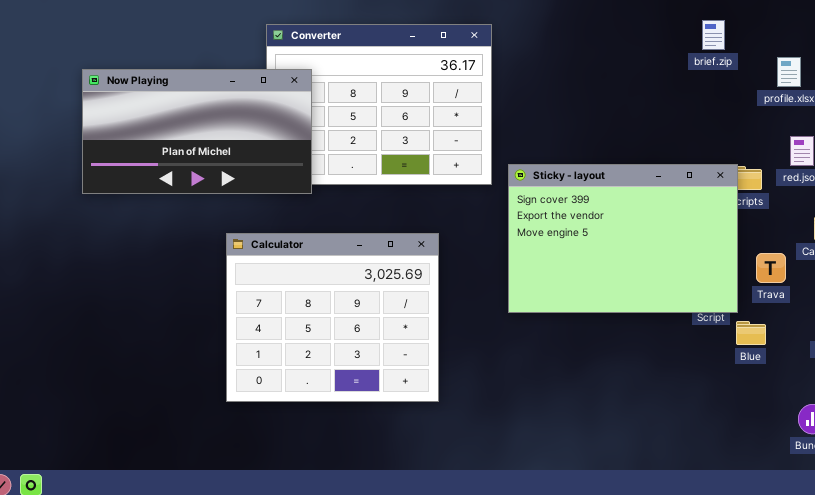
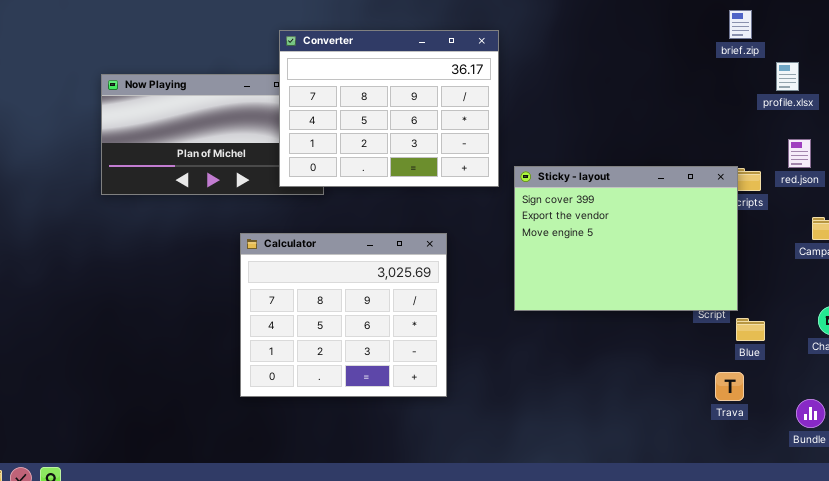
brief.zip: [702,20,725,50] -> [729,10,752,39], moved
Converter: [266,24,492,185] -> [279,30,499,187], raised
Trava: [756,253,786,283] -> [715,372,744,401], moved

